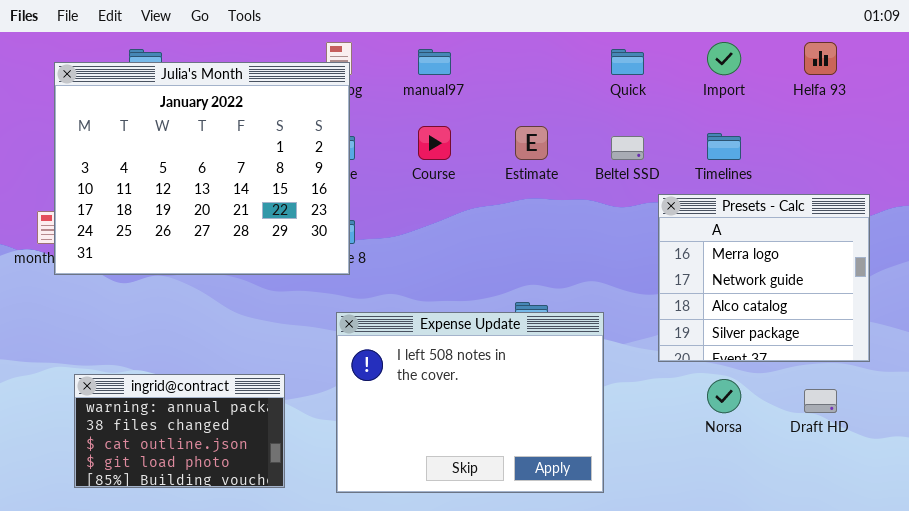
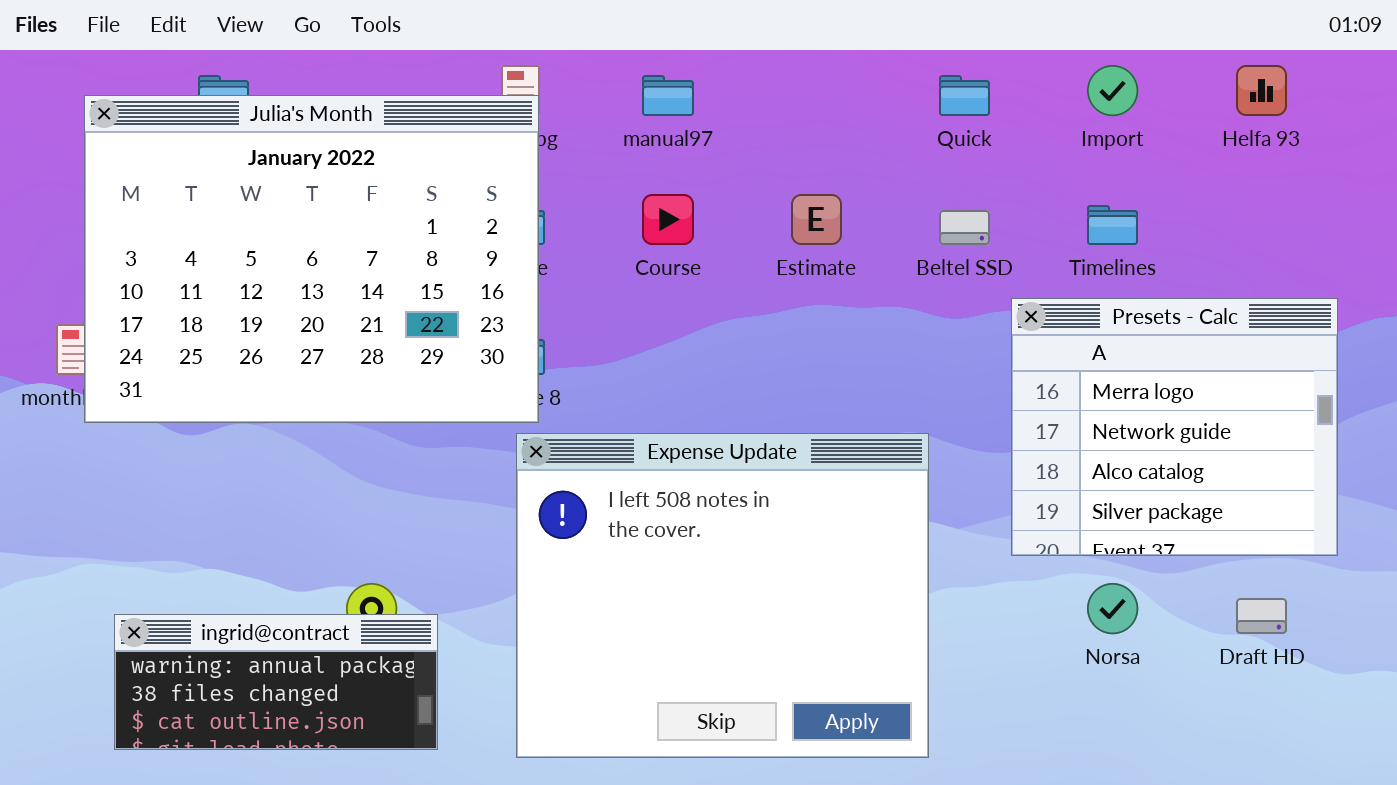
Expense Update: [336,312,604,493] -> [516,433,929,758], resized
ingrid@contract: [74,374,285,488] -> [114,614,438,750], resized

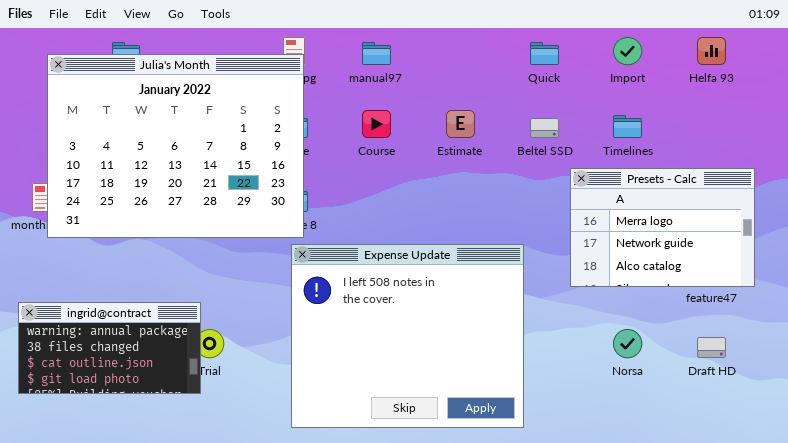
Presets - Calc: [1011,298,1338,556] -> [570,168,755,287], resized
ingrid@contract: [114,614,438,750] -> [18,302,201,394], moved, resized

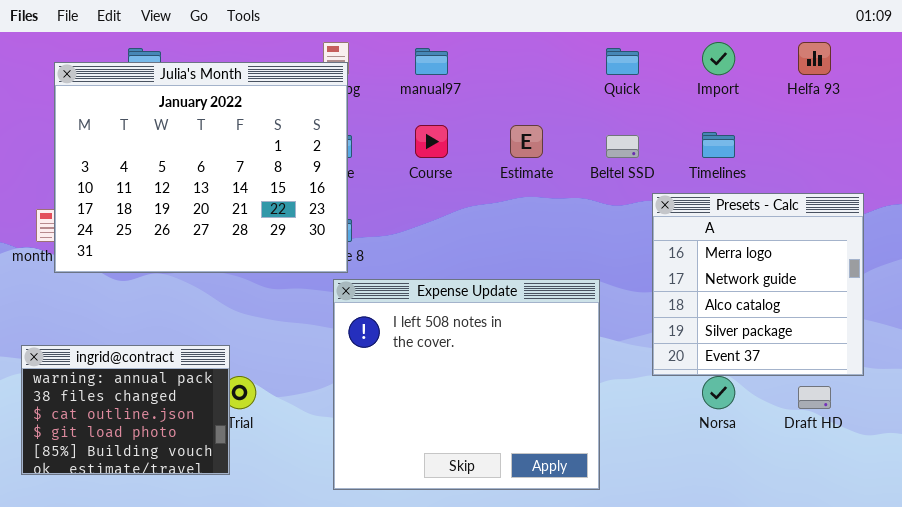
Presets - Calc: [570,168,755,287] -> [652,193,864,376], resized
ingrid@contract: [18,302,201,394] -> [21,345,230,475], resized

